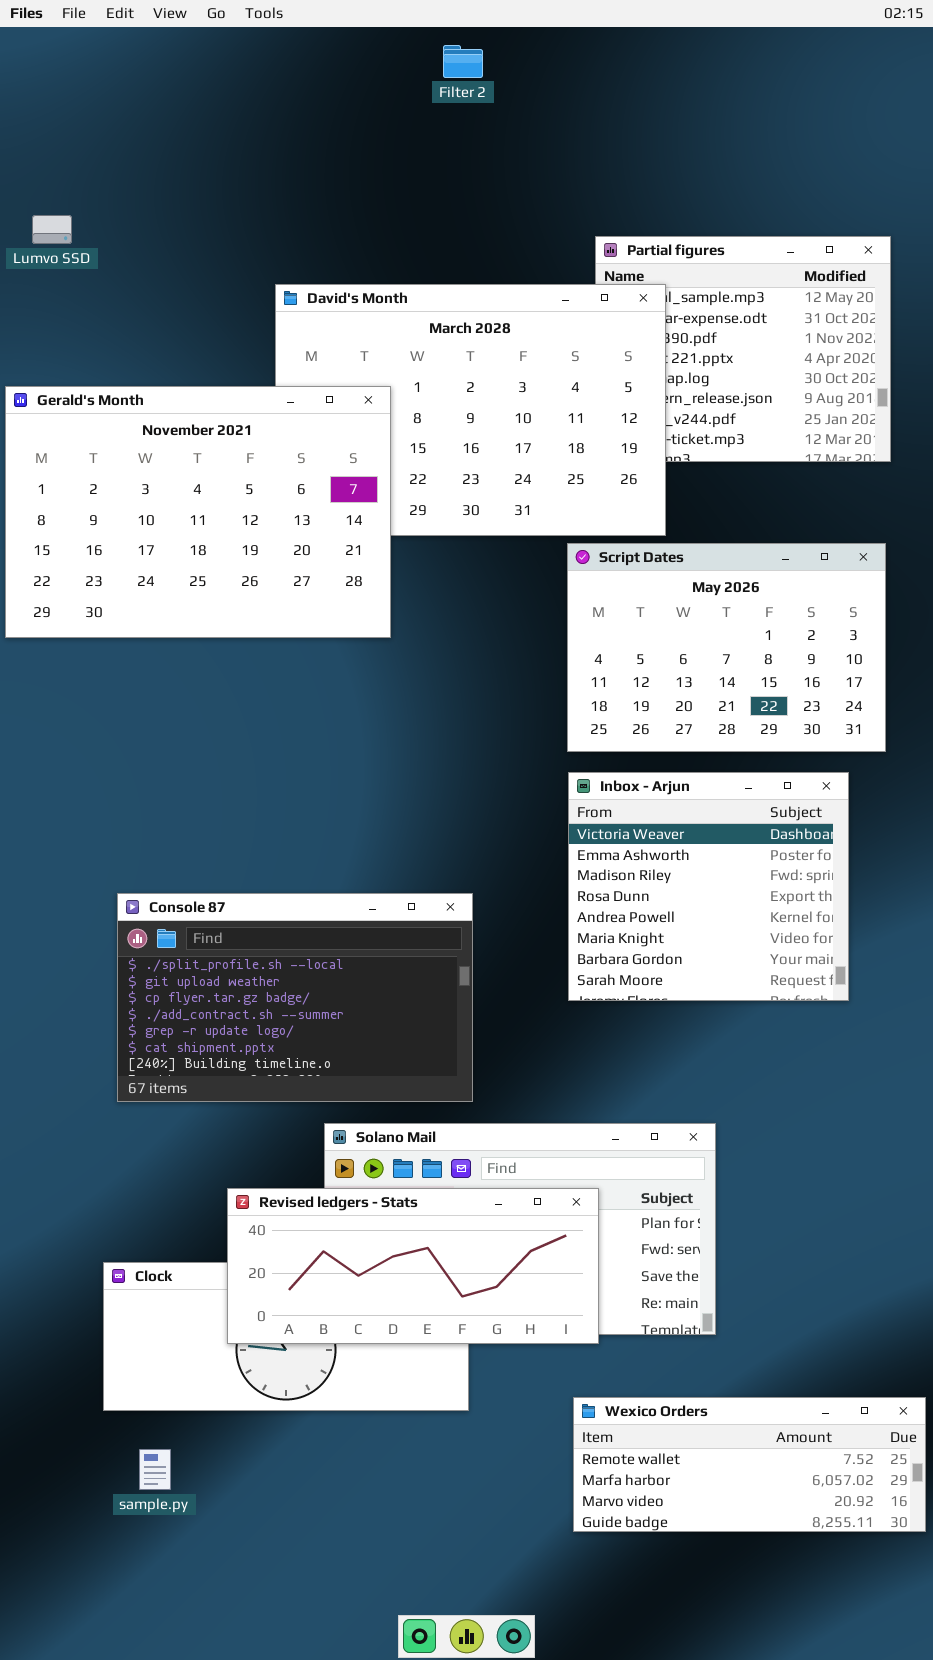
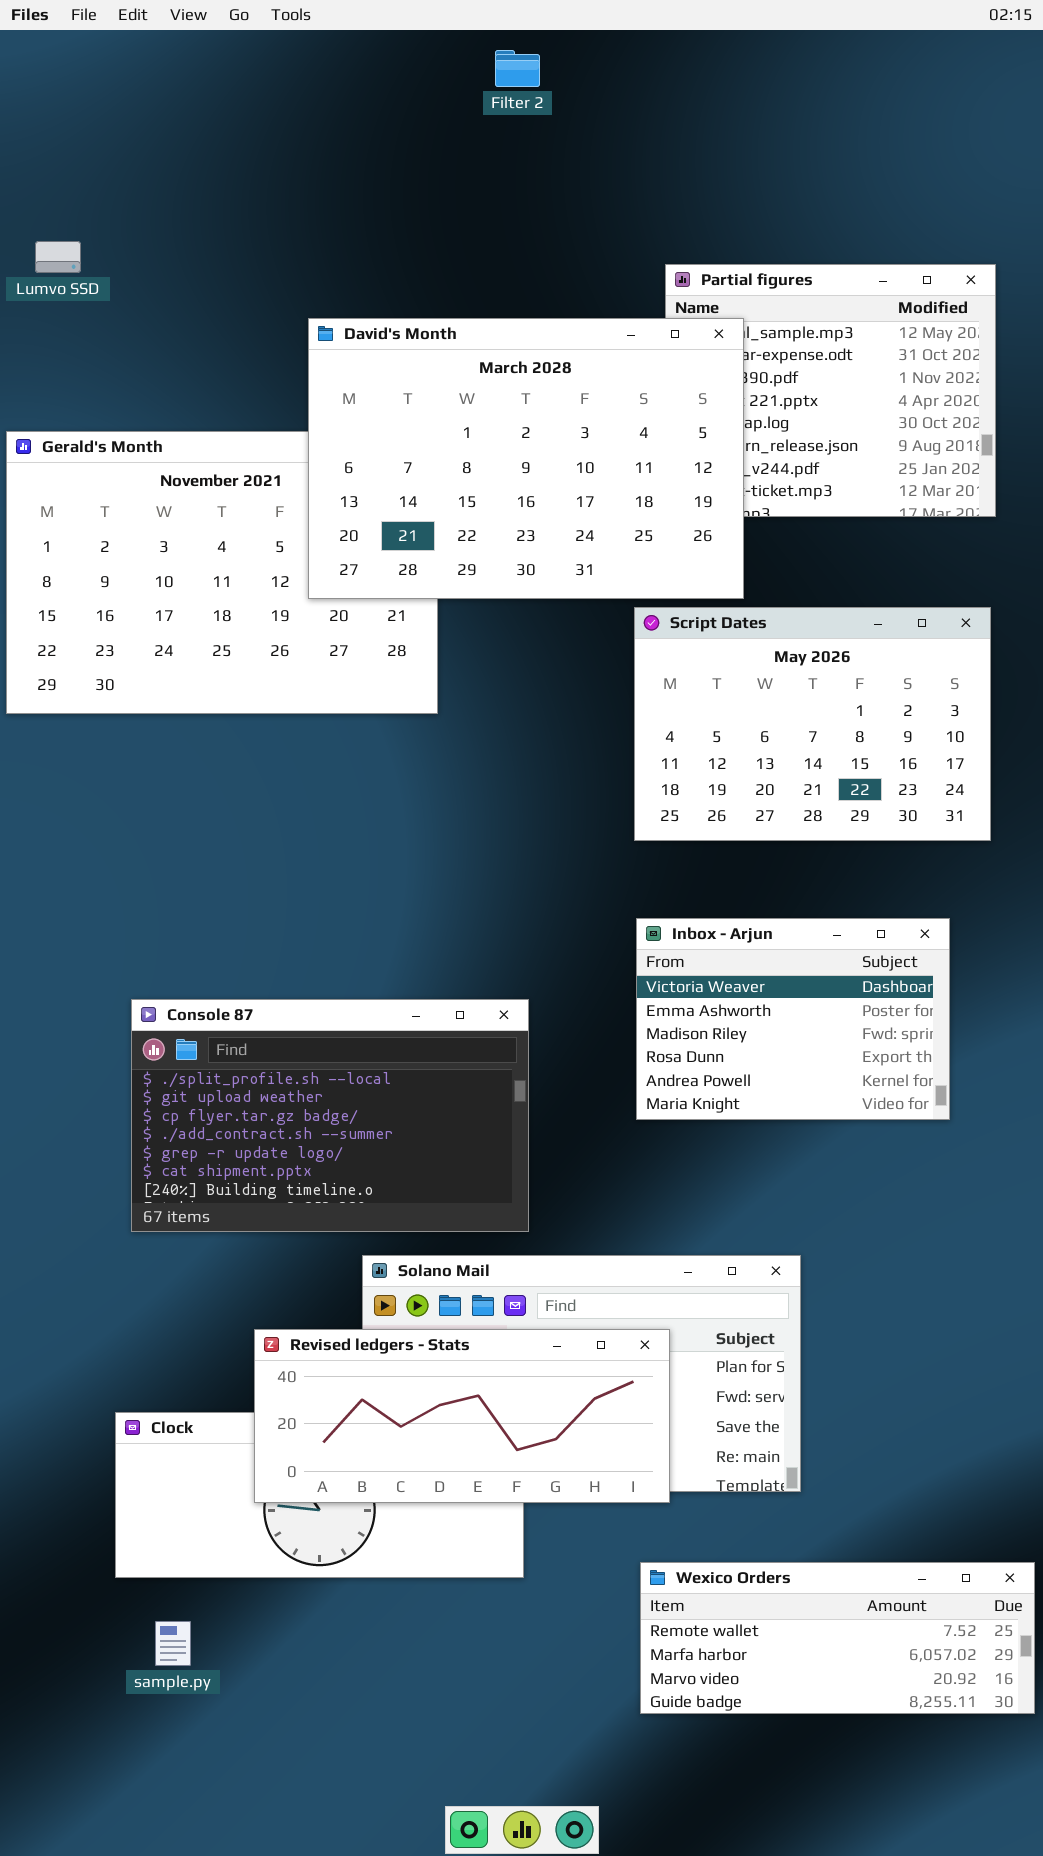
David's Month: [275,284,666,536] -> [308,318,744,599], raised
Inbox - Arjun: [568,772,849,1001] -> [636,918,950,1120], resized

